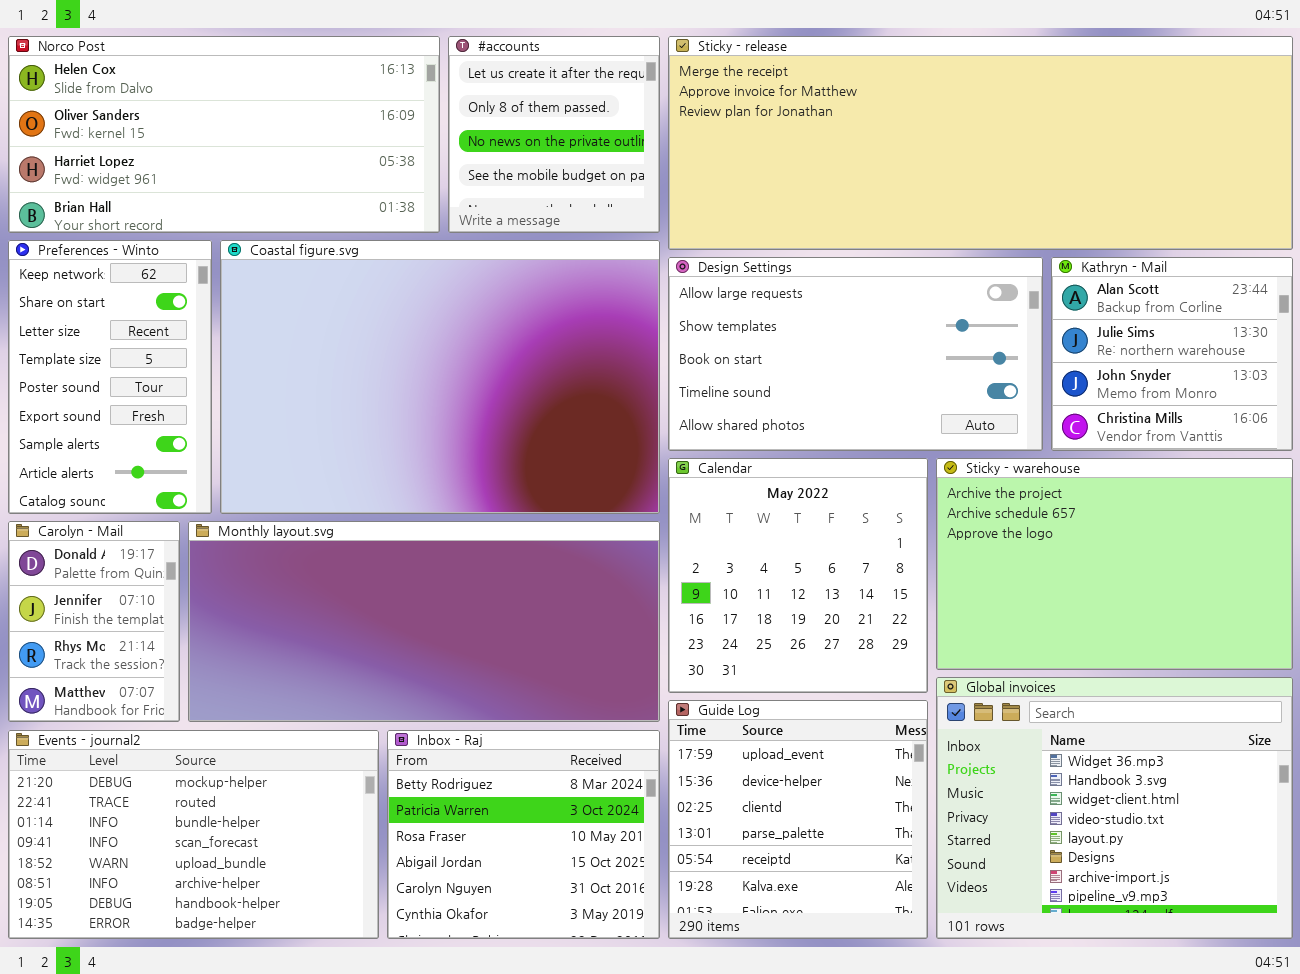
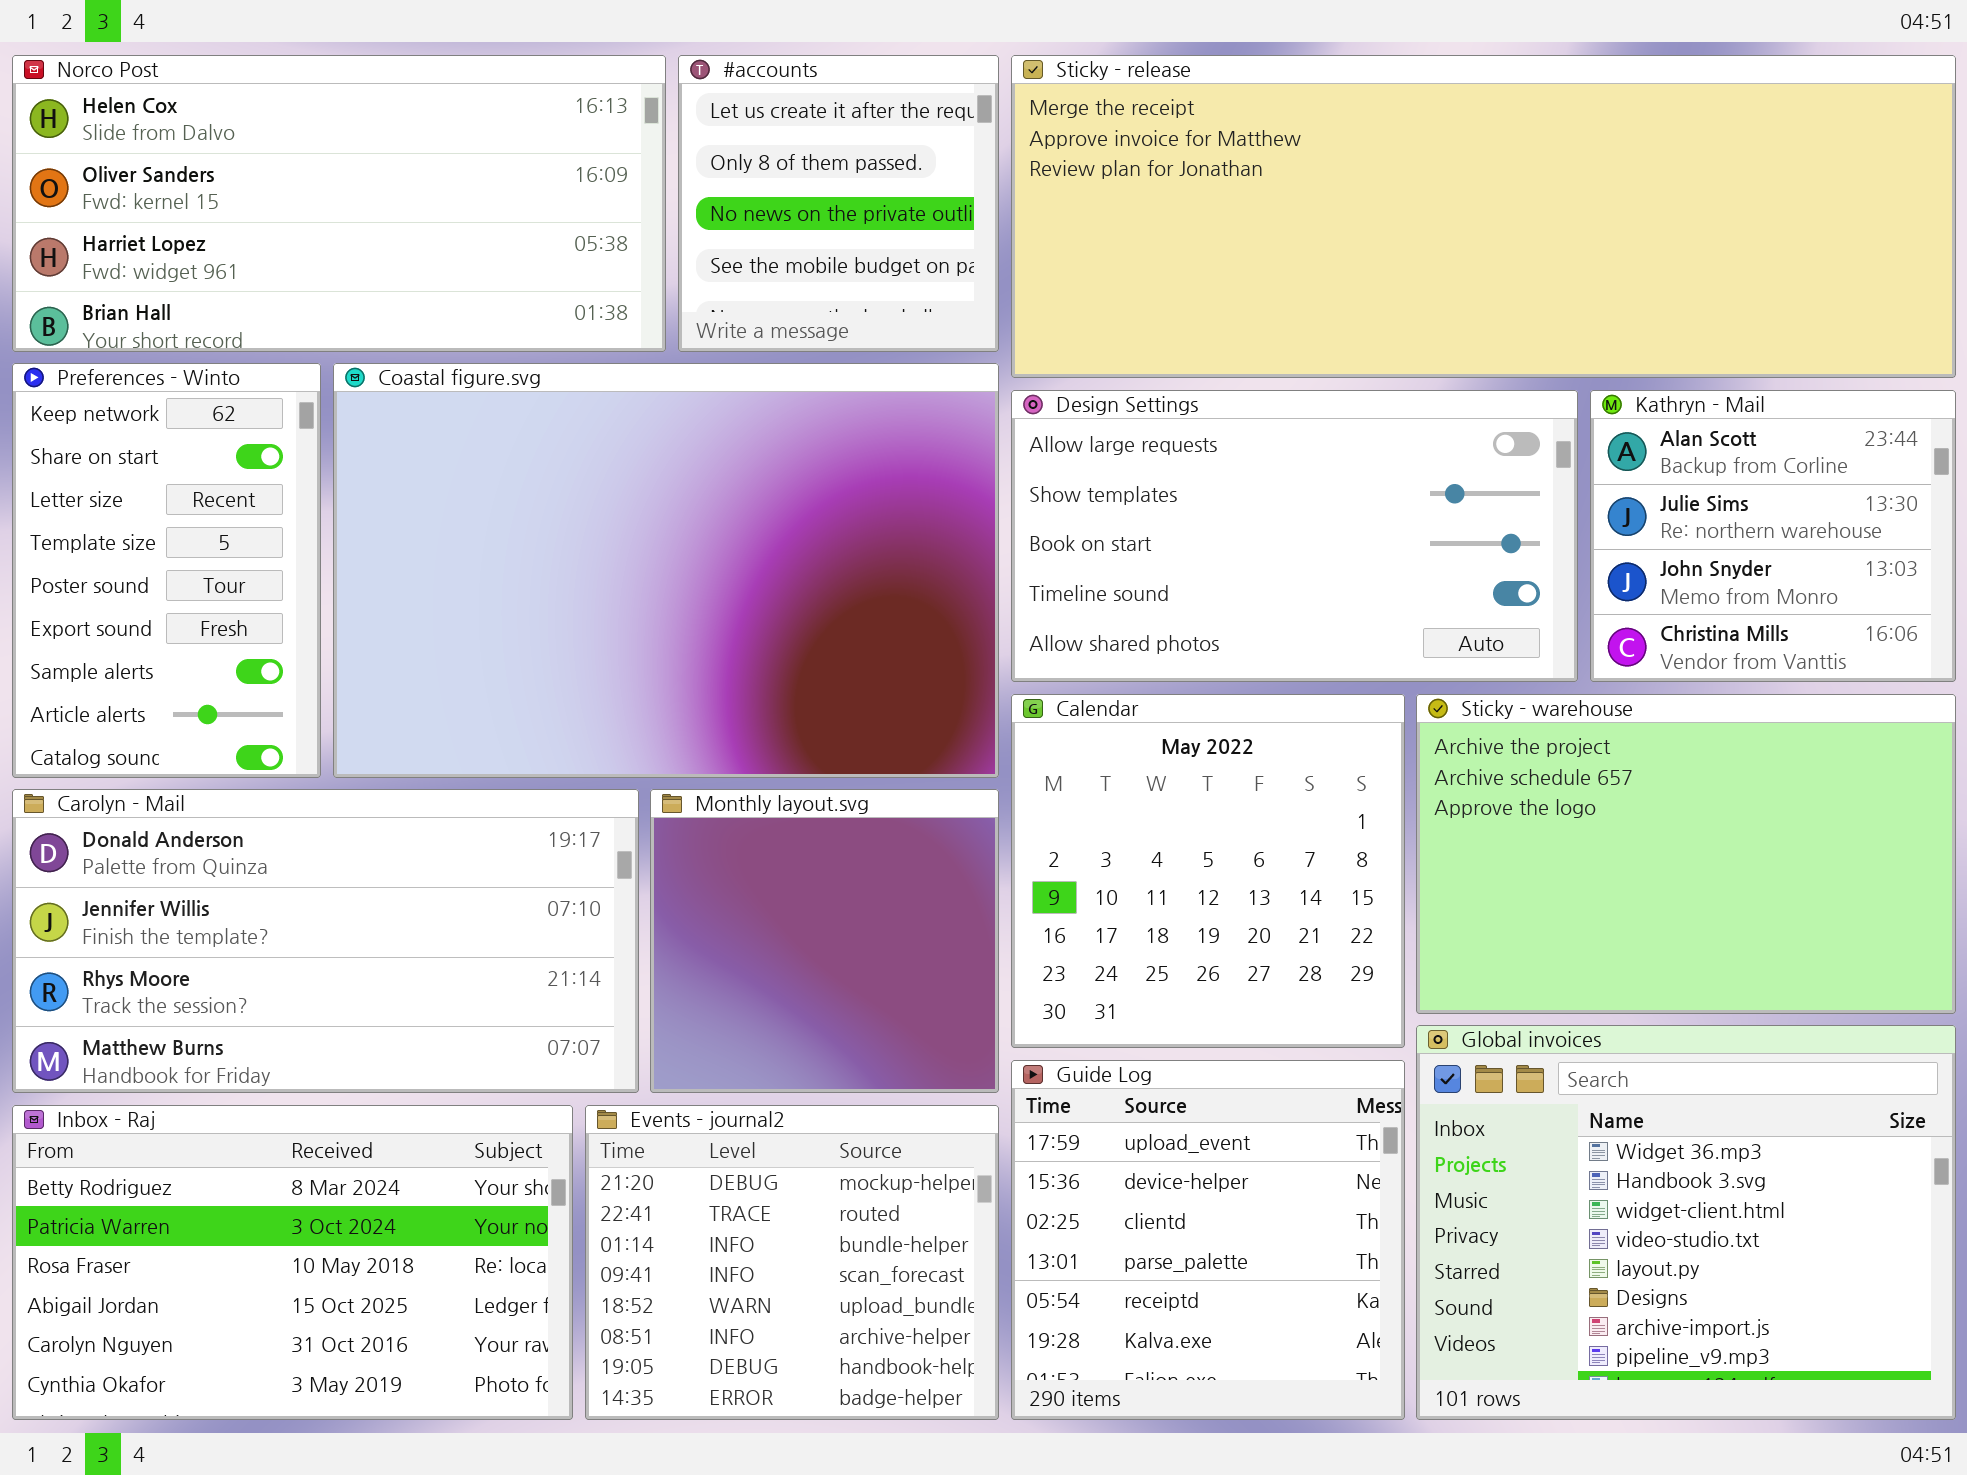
Carolyn - Mail: [8,521,180,722] -> [12,789,639,1093], resized
Monthly layout.svg: [188,521,660,722] -> [650,789,999,1093], resized
Events - journal2: [8,730,379,939] -> [585,1105,999,1420], moved, resized
Inbox - Raj: [387,730,660,939] -> [12,1105,573,1420], moved, resized

